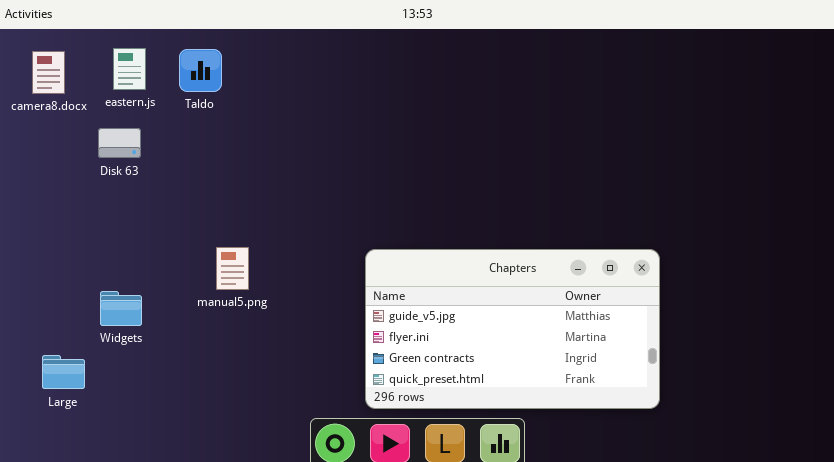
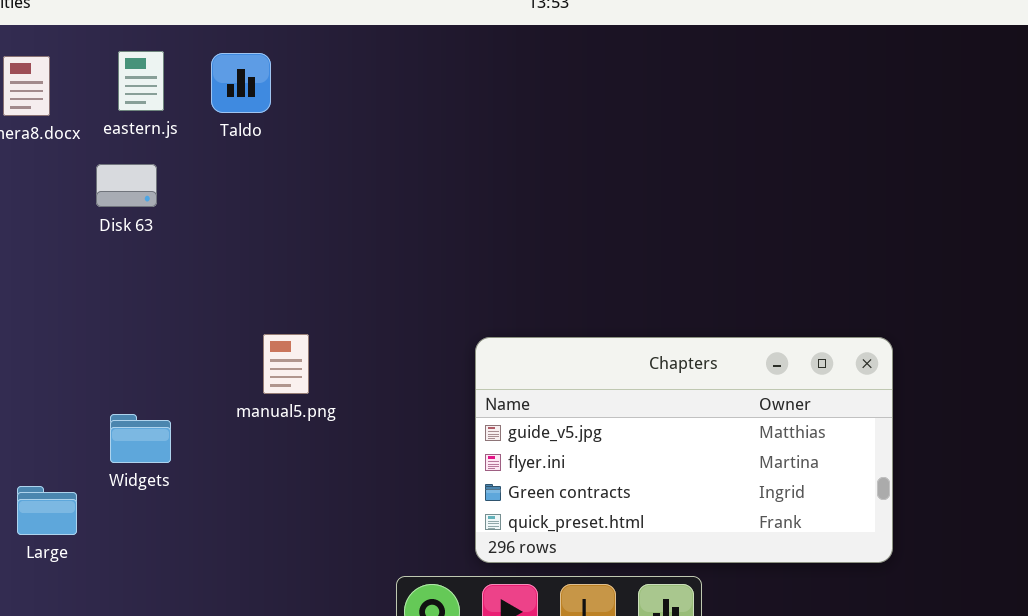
Widgets: [100,291,142,326] -> [110,414,171,463], moved

